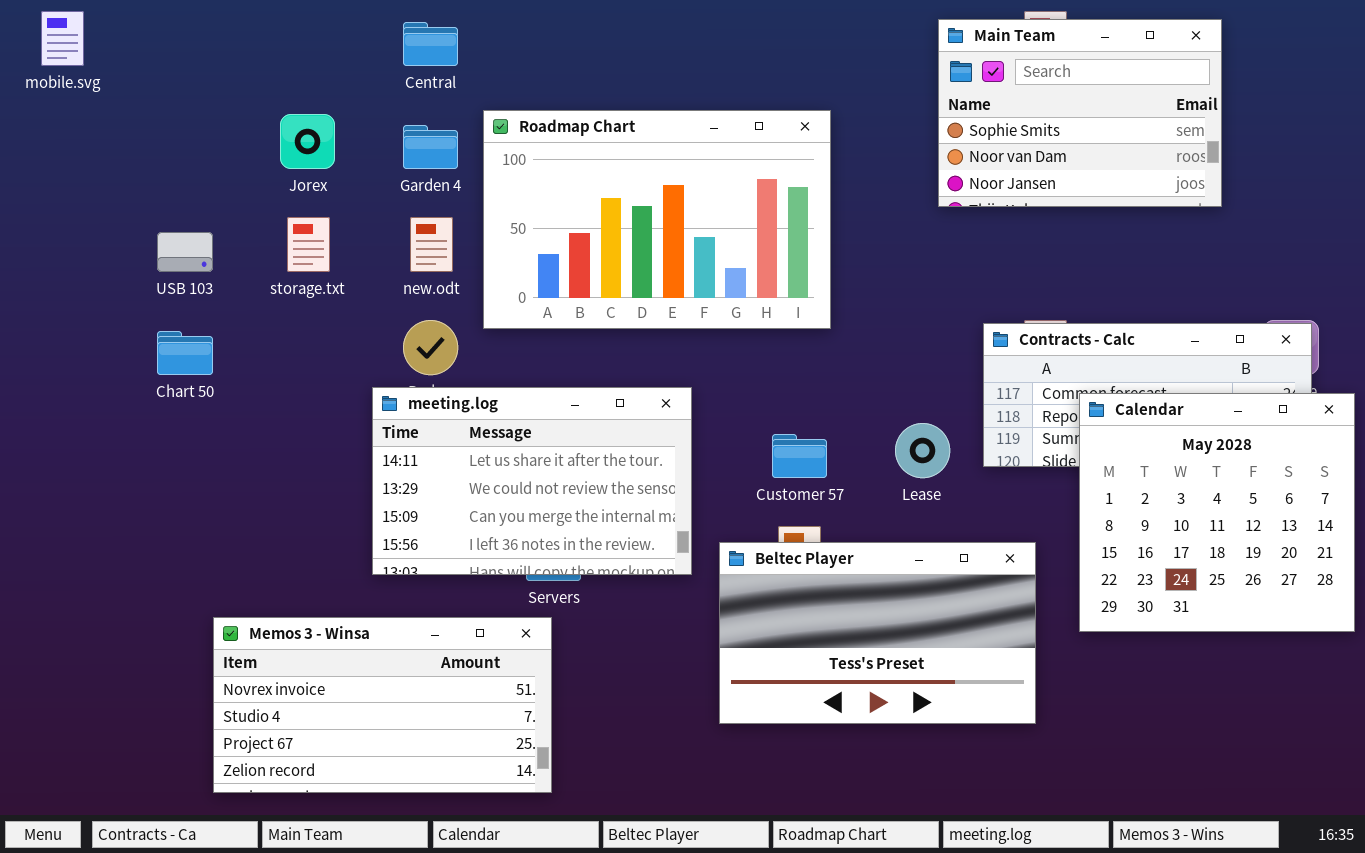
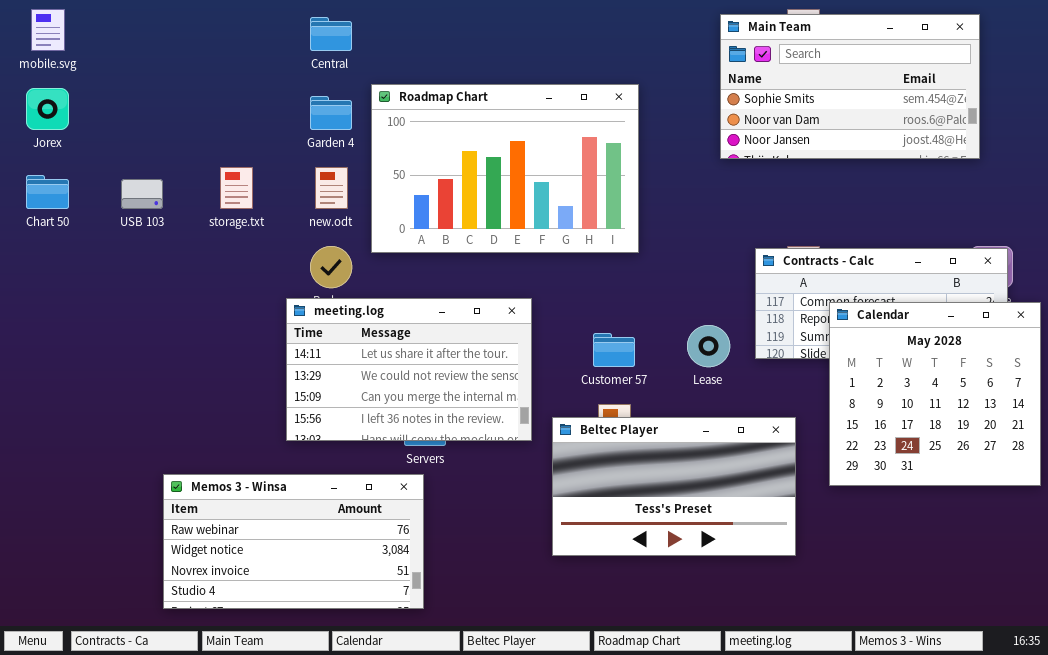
Main Team: [938,19,1222,207] -> [720,14,980,159], resized
Jorex: [280,114,335,169] -> [26,88,69,130], moved
Chart 50: [157,331,213,375] -> [26,175,69,209], moved
Memos 3 - Winsa: [213,617,552,793] -> [163,474,424,609], scrolled up 2 rows

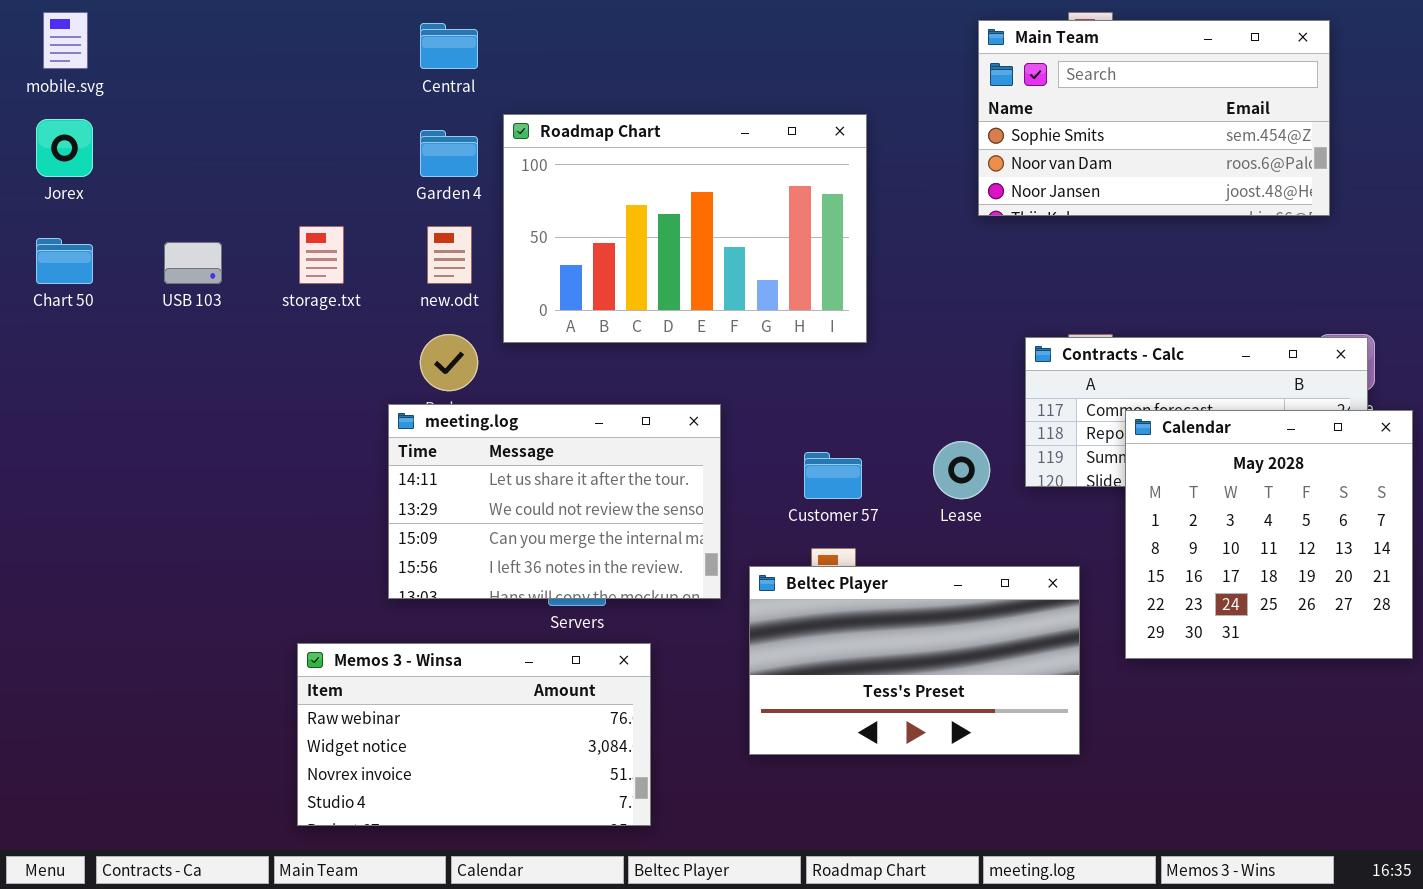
Memos 3 - Winsa: [163,474,424,609] -> [297,643,651,826], moved

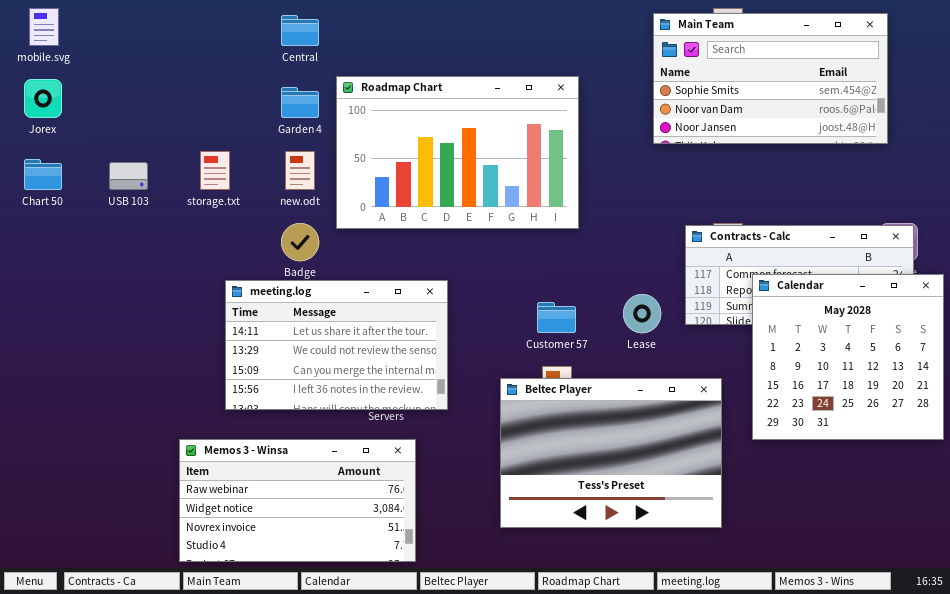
meeting.log: [388,404,721,599] -> [225,280,448,410], moved
Beltec Player: [749,566,1080,755] -> [500,378,722,528], resized
Memos 3 - Winsa: [297,643,651,826] -> [179,439,416,562], moved

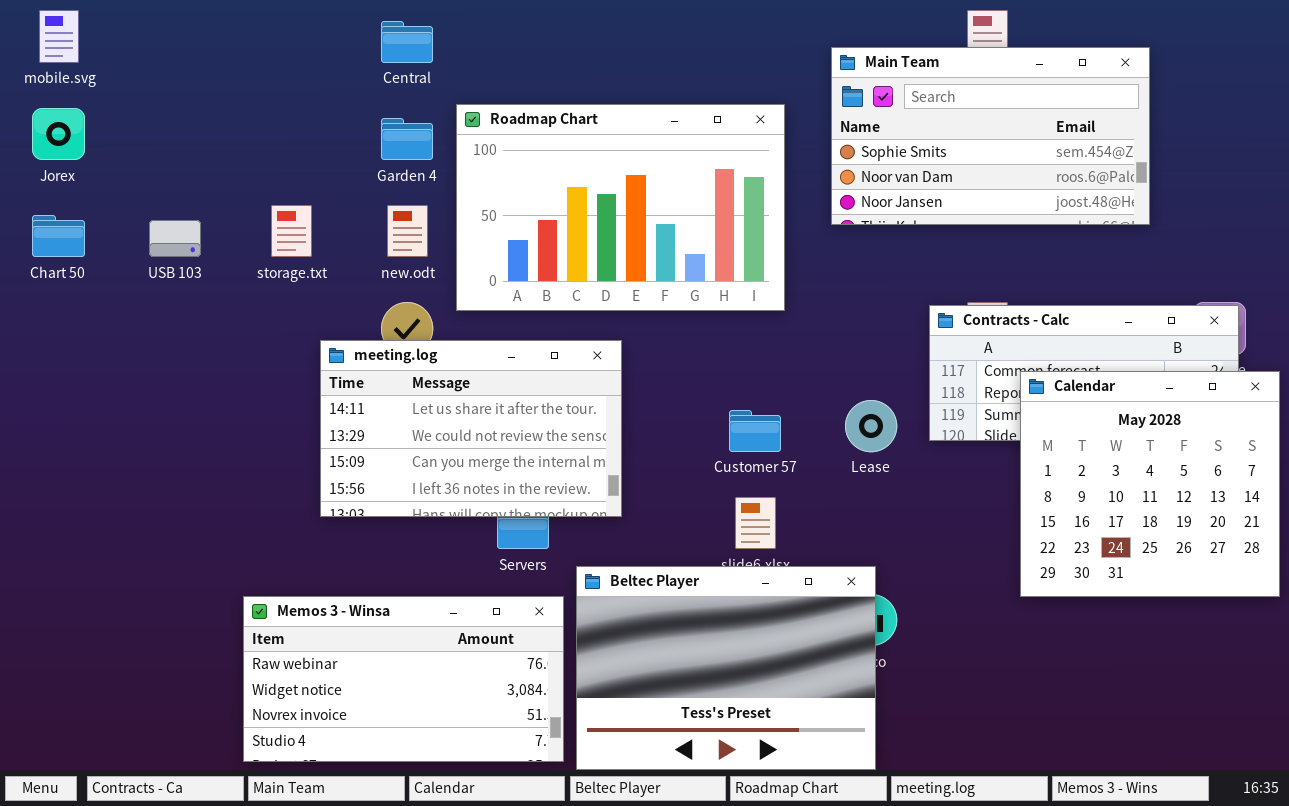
Main Team: [653,13,888,144] -> [831,47,1150,225], moved
meeting.log: [225,280,448,410] -> [320,340,622,517], moved
Beltec Player: [500,378,722,528] -> [576,566,876,770], moved

